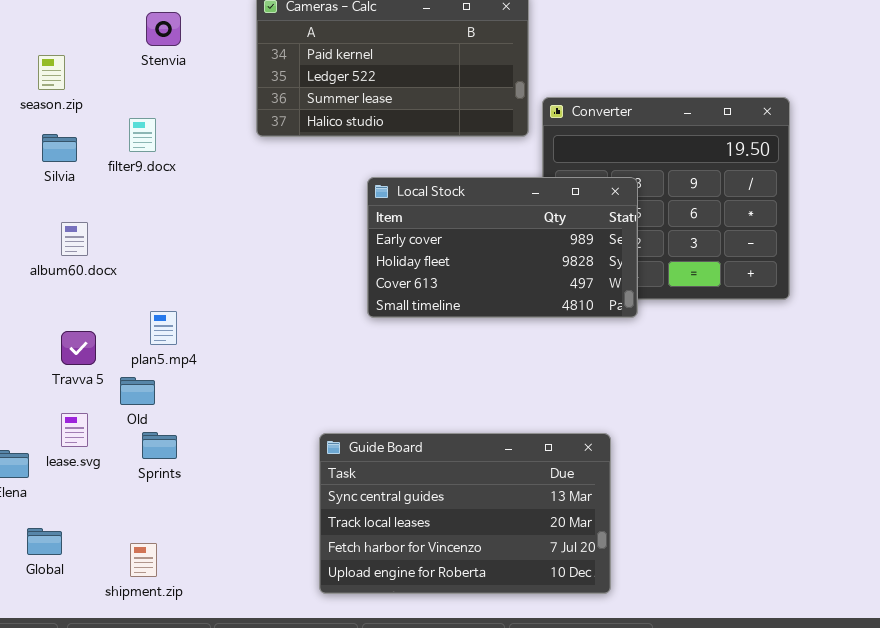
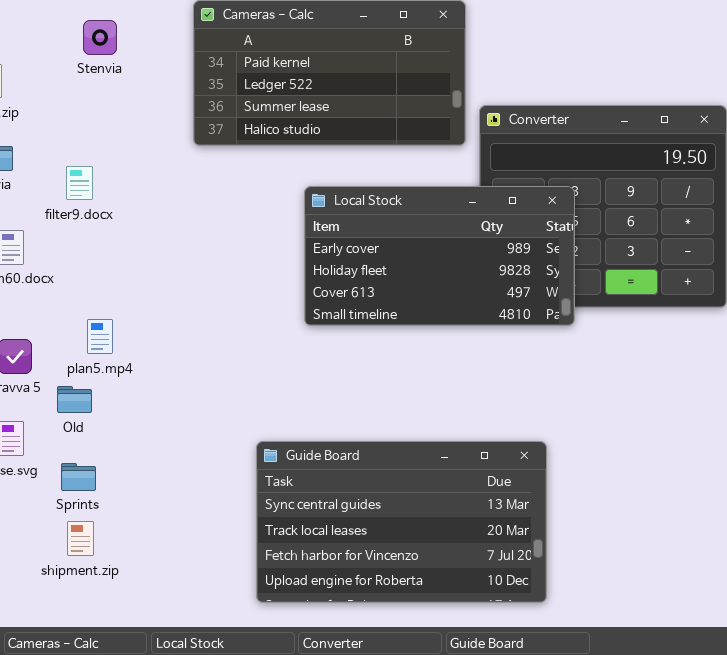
filter9.docx: [129,118,156,152] -> [66,166,93,200], moved
Sprints: [142,432,177,459] -> [61,463,96,491], moved
shipment.zip: [130,543,157,577] -> [67,521,94,556], moved

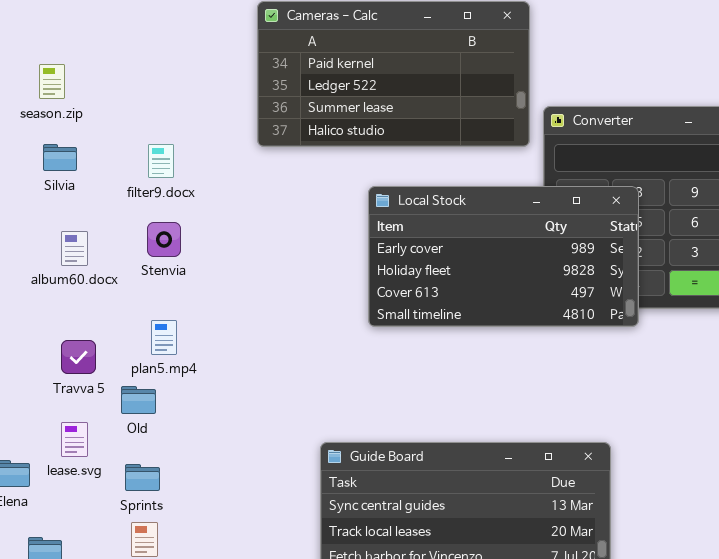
Stenvia: [83,20,117,55] -> [147,222,181,257], moved
filter9.docx: [66,166,93,200] -> [148,144,174,178], moved

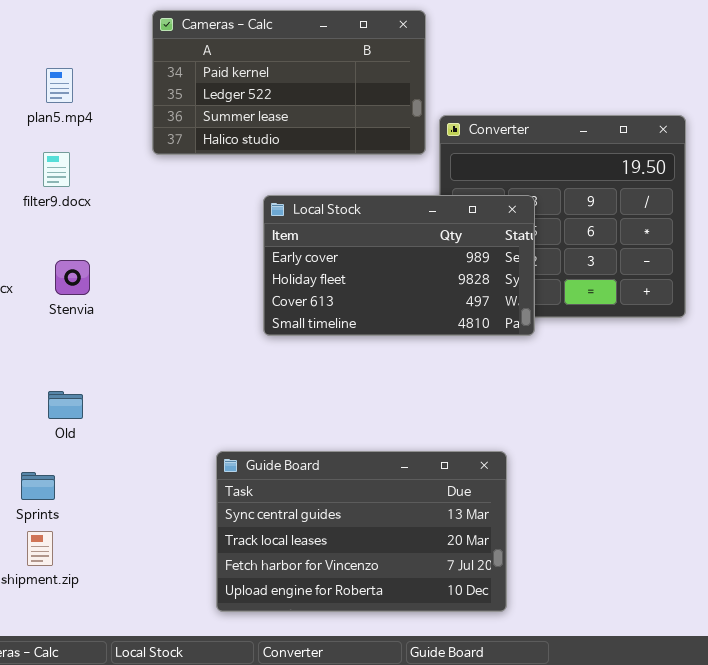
Stenvia: [147,222,181,257] -> [55,260,90,295], moved
plan5.mp4: [151,320,177,355] -> [46,68,73,103], moved
Old: [121,386,156,414] -> [48,391,83,419], moved

